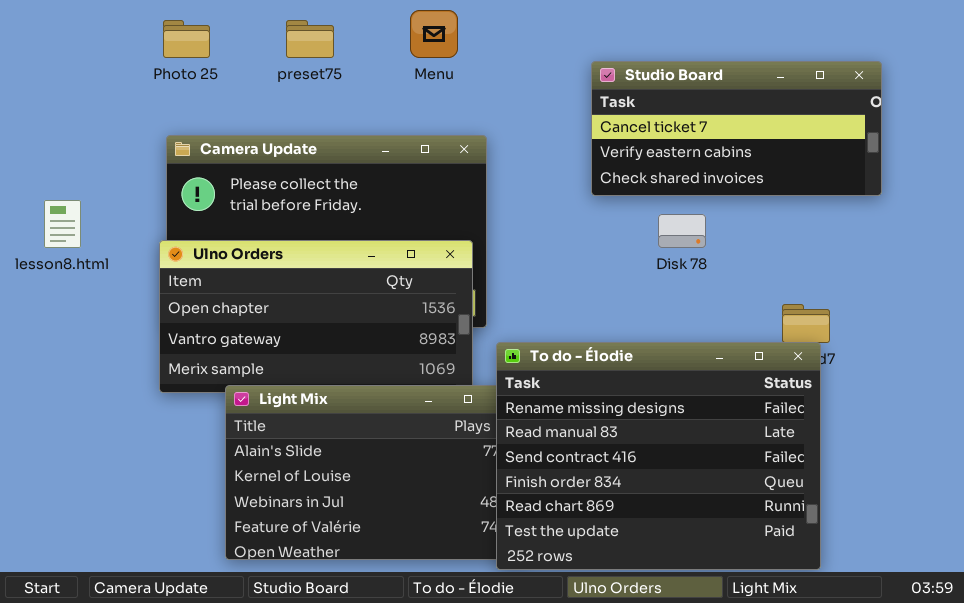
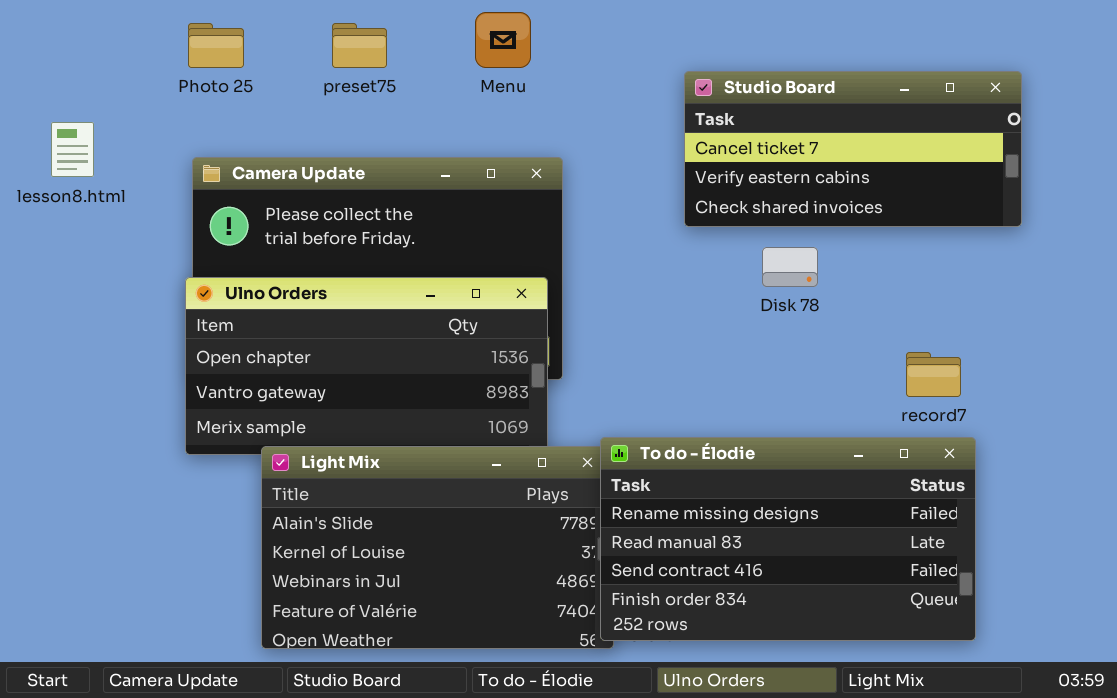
lesson8.html: [44,200,81,248] -> [51,122,94,177], moved
To do - Élodie: [496,342,821,570] -> [600,437,976,641], moved, resized

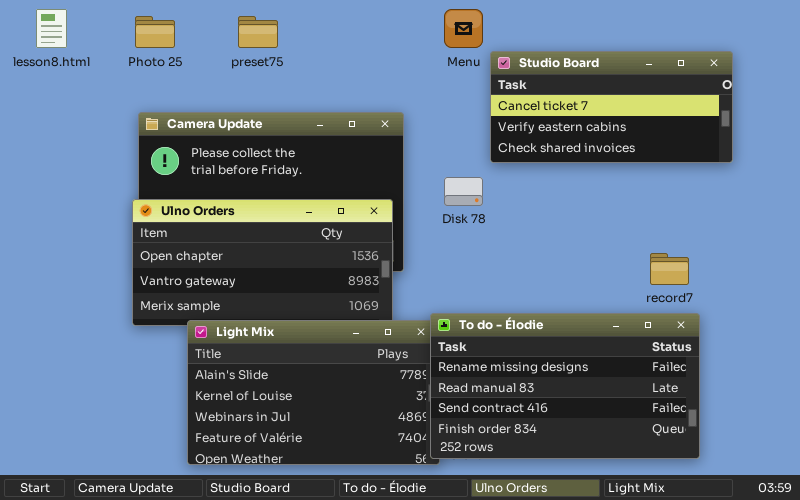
Menu: [475,12,531,68] -> [444,9,483,48], moved
lesson8.html: [51,122,94,177] -> [36,9,67,48], moved
Disk 78: [762,247,818,287] -> [444,177,483,206], moved

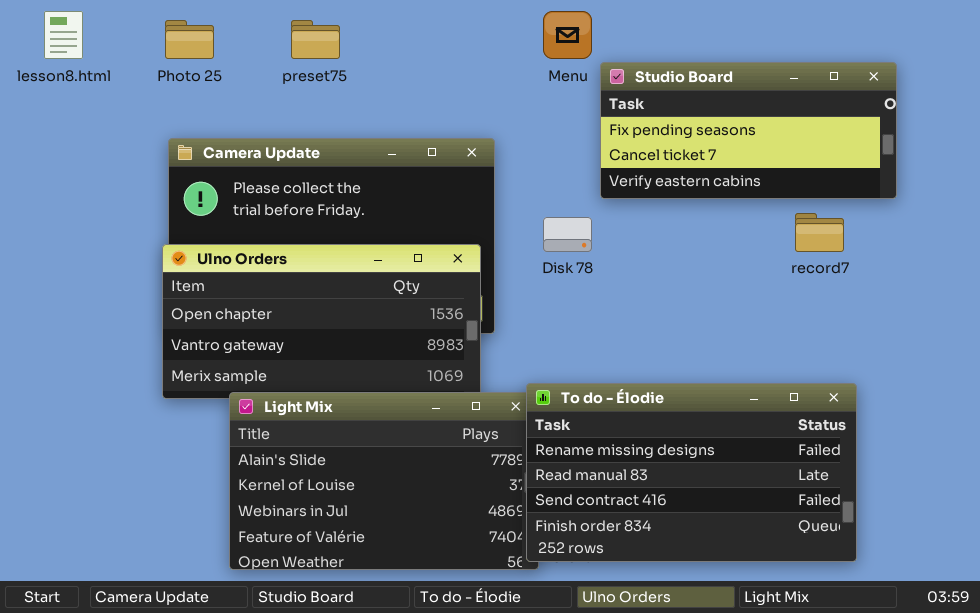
Studio Board: [490,51,733,163] -> [600,62,897,199], scrolled up 1 row
record7: [650,253,689,285] -> [795,213,844,252], moved

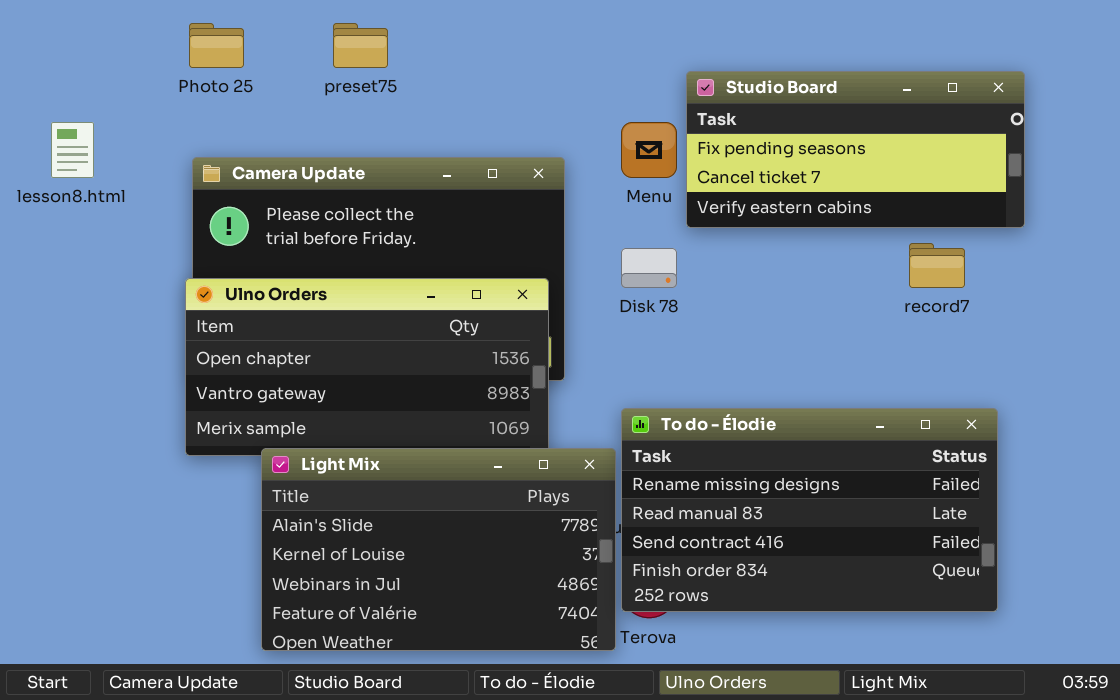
lesson8.html: [44,11,83,59] -> [51,122,94,178], moved
Menu: [543,11,592,59] -> [621,122,677,178], moved
To do - Élodie: [526,383,857,562] -> [621,408,998,612], moved

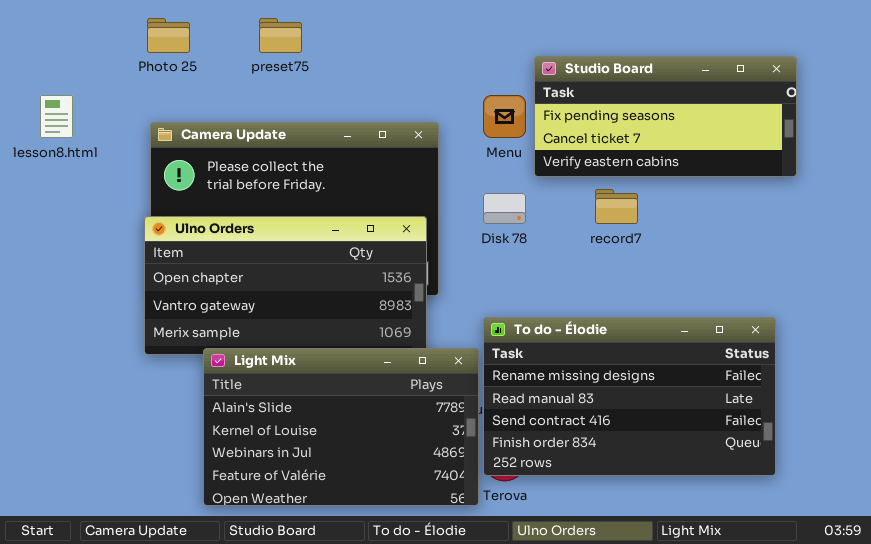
record7: [909,243,965,288] -> [595,189,638,224], moved

